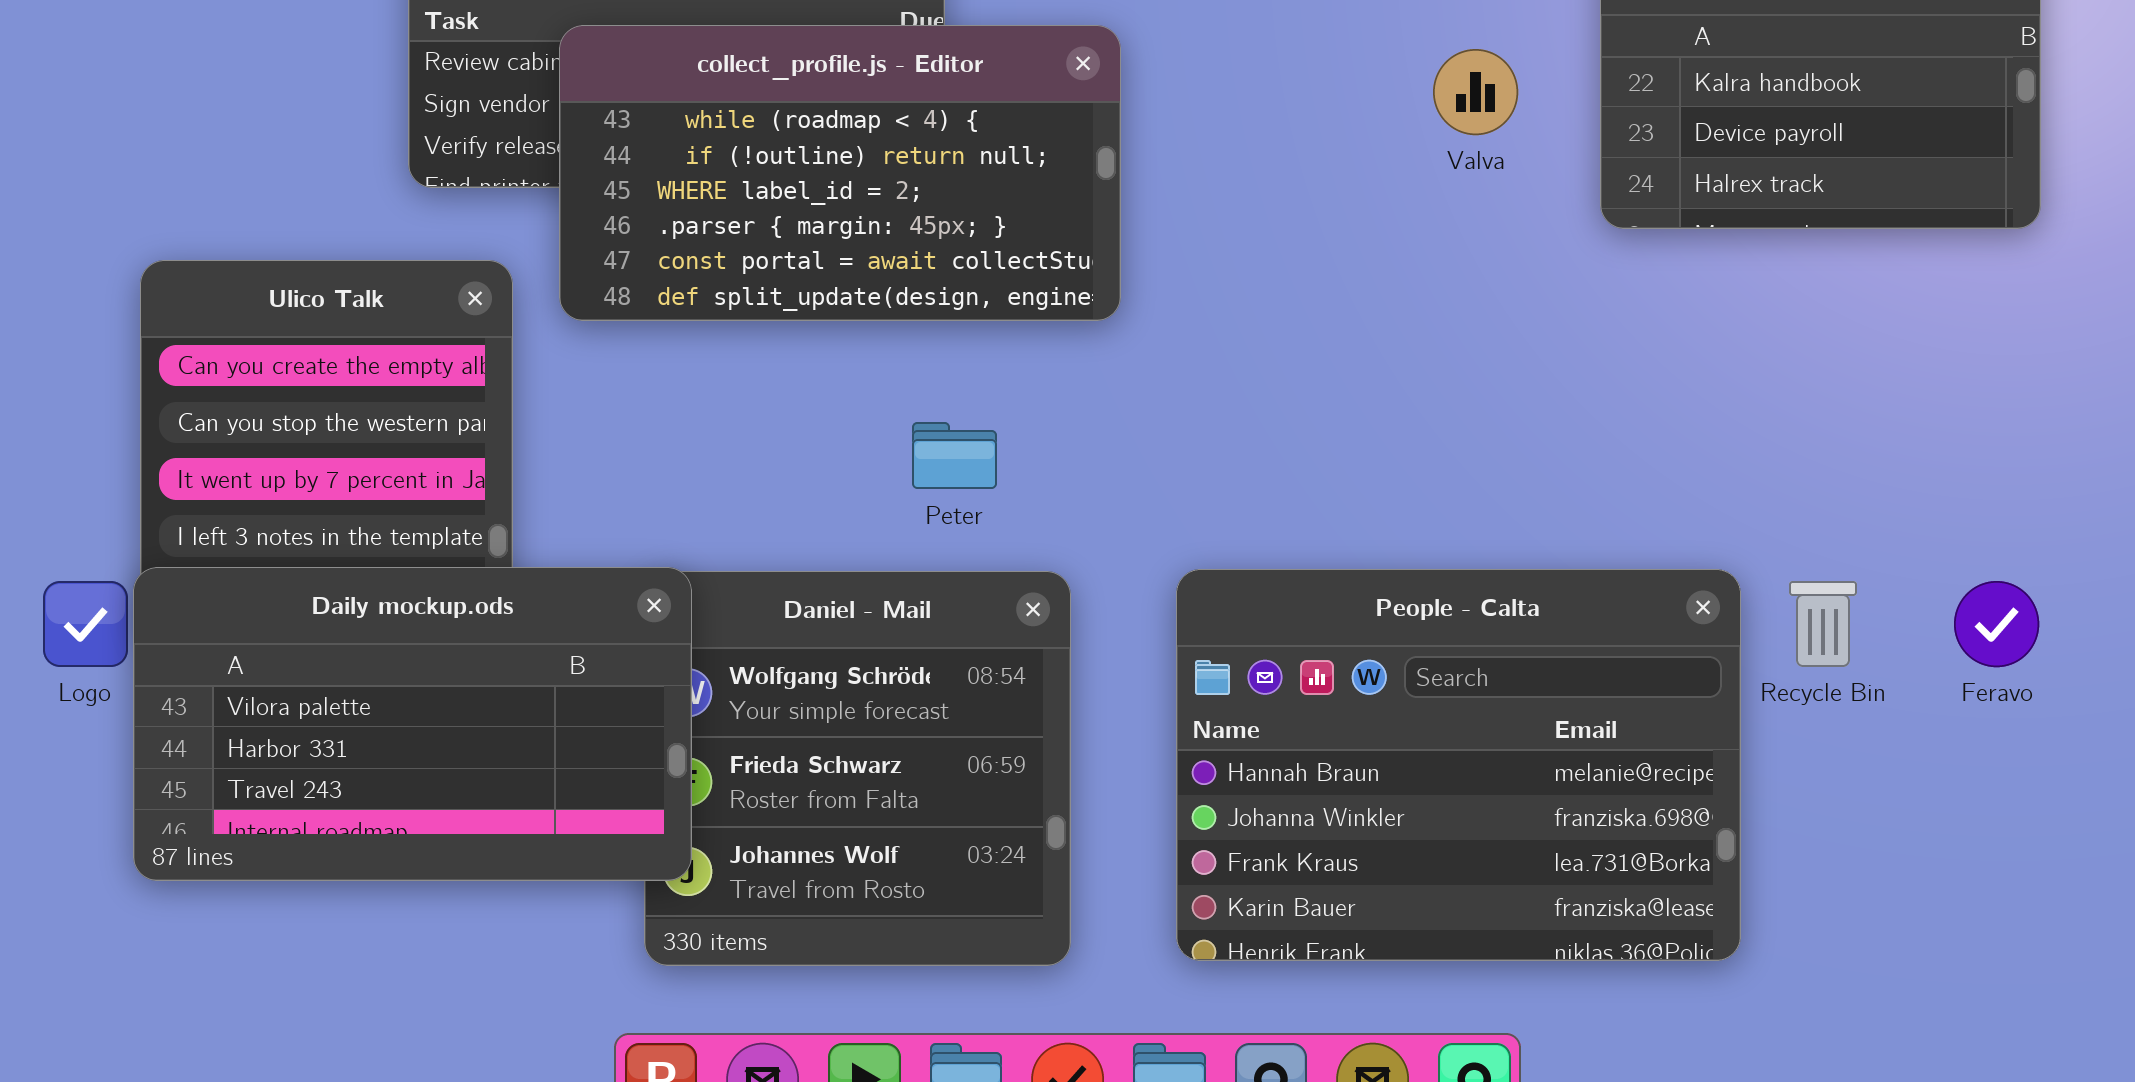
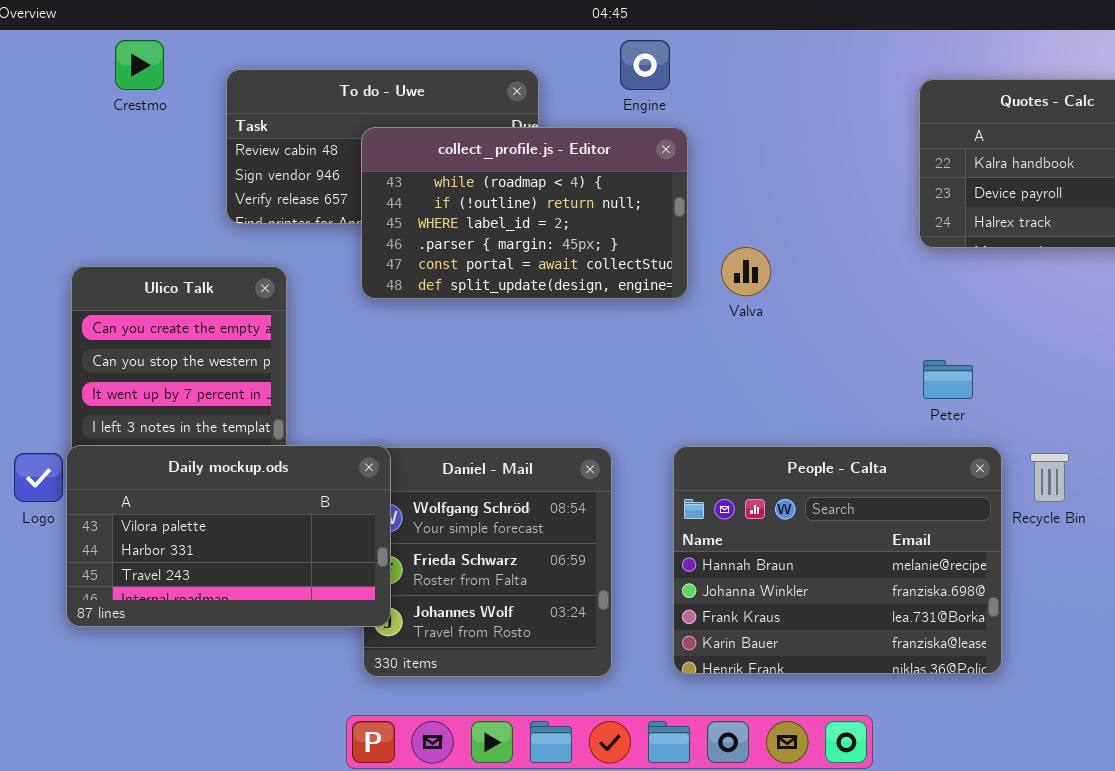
collect_profile.js - Editor: [559,25,1121,321] -> [361,127,688,299], moved
Valva: [1433,49,1518,135] -> [721,247,771,296], moved
Peter: [912,422,997,489] -> [923,360,973,399], moved

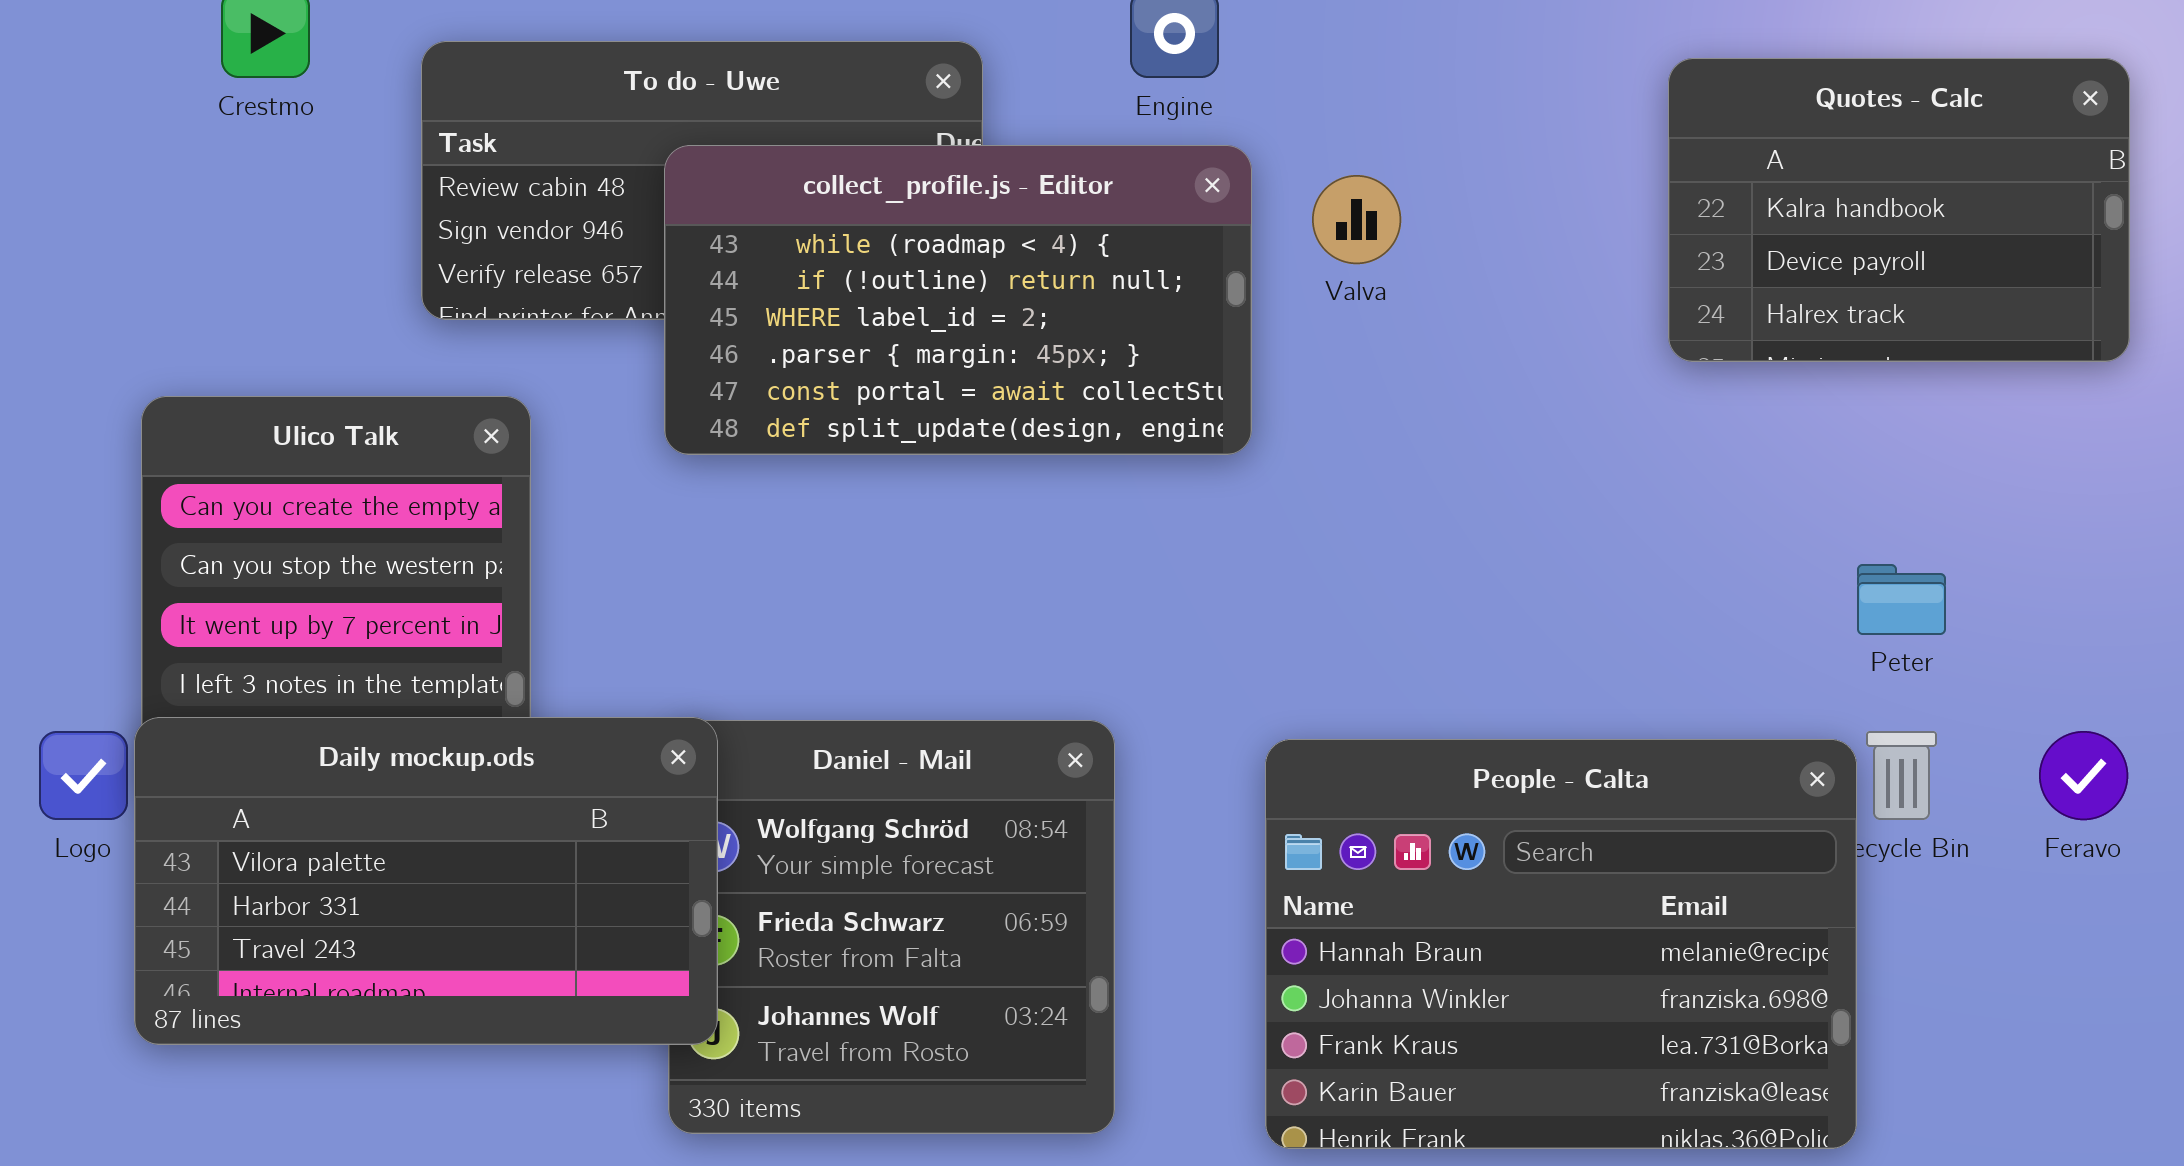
Valva: [721,247,771,296] -> [1312,175,1401,264], moved
Peter: [923,360,973,399] -> [1857,564,1946,635], moved
People - Calta: [673,446,1002,674] -> [1265,739,1857,1149], moved

